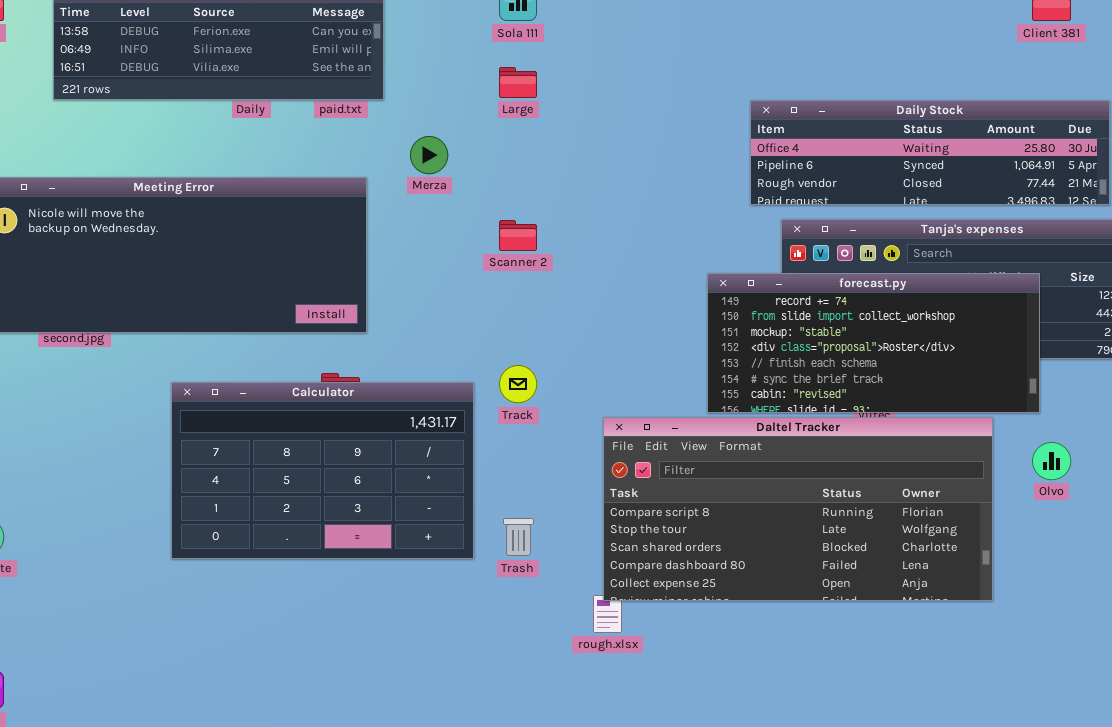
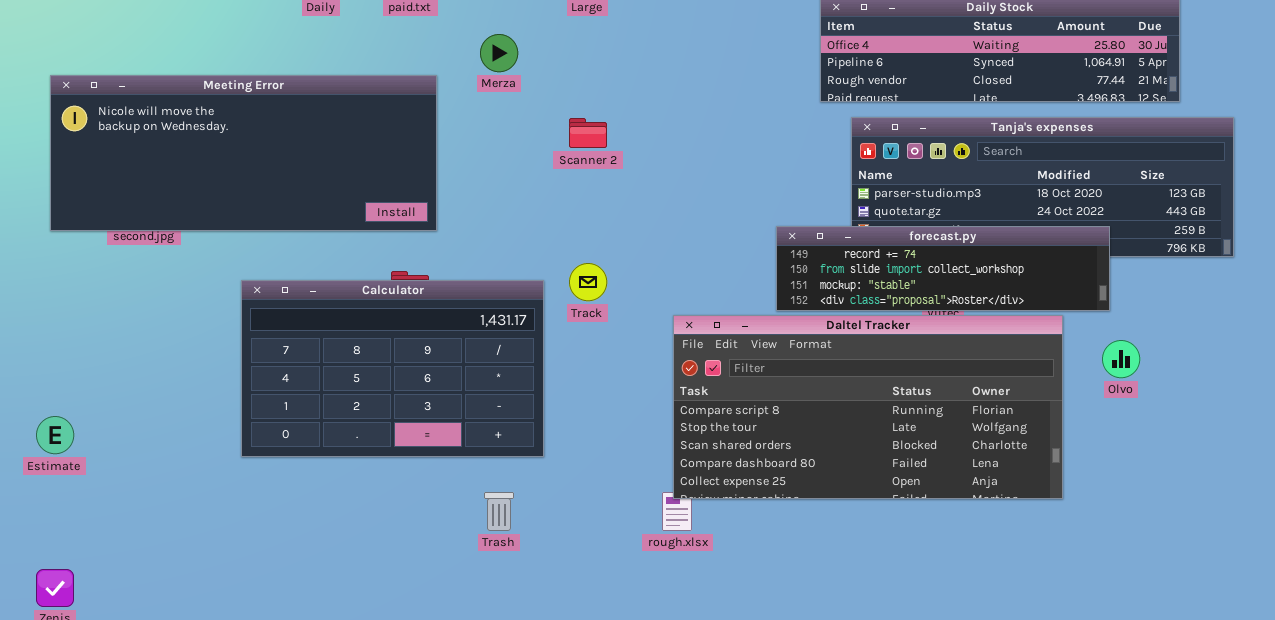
forecast.py: [707,273,1040,413] -> [776,226,1110,311], resized
Trash: [503,518,534,556] -> [484,492,514,531], moved

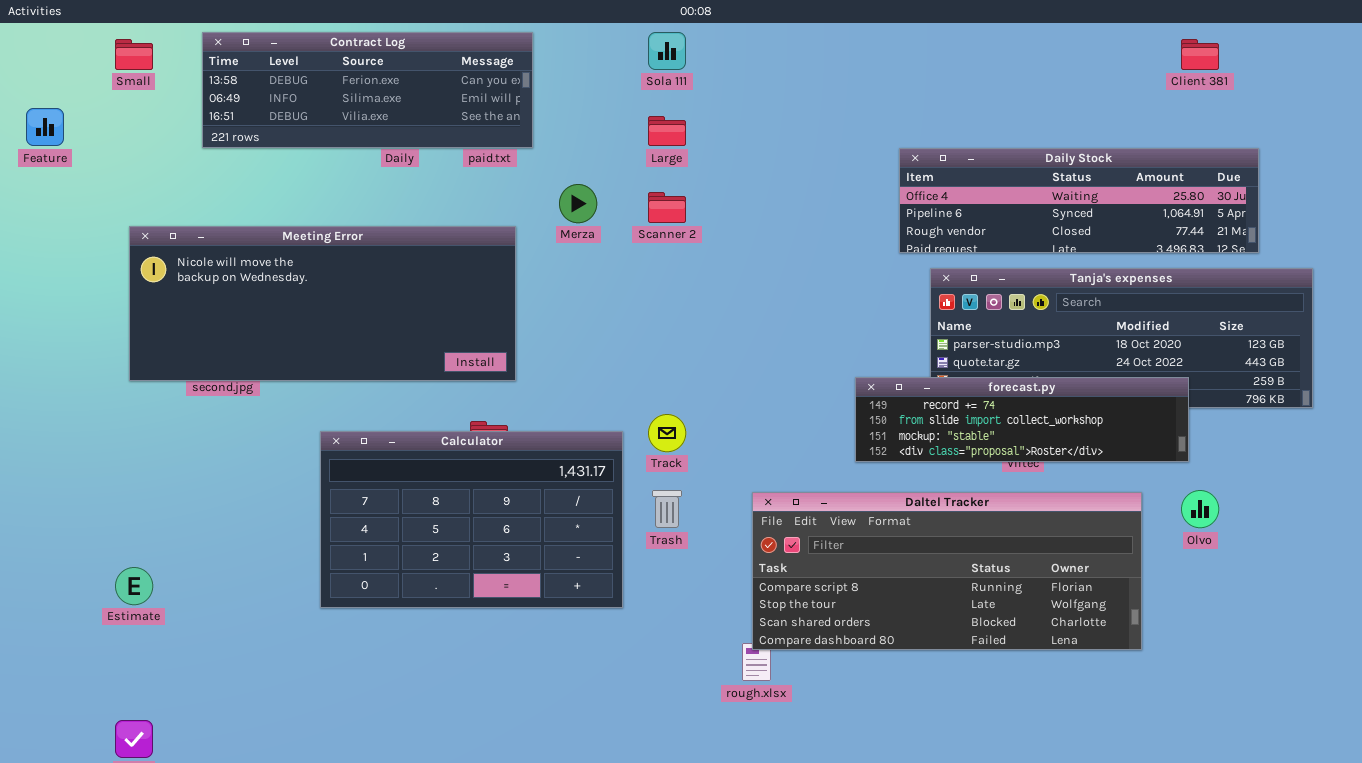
Scanner 2: [569,118,607,148] -> [648,192,686,223], moved
Daltel Tracker: [673,315,1063,499] -> [752,492,1142,650], resized
Trash: [484,492,514,531] -> [652,490,682,528], moved

